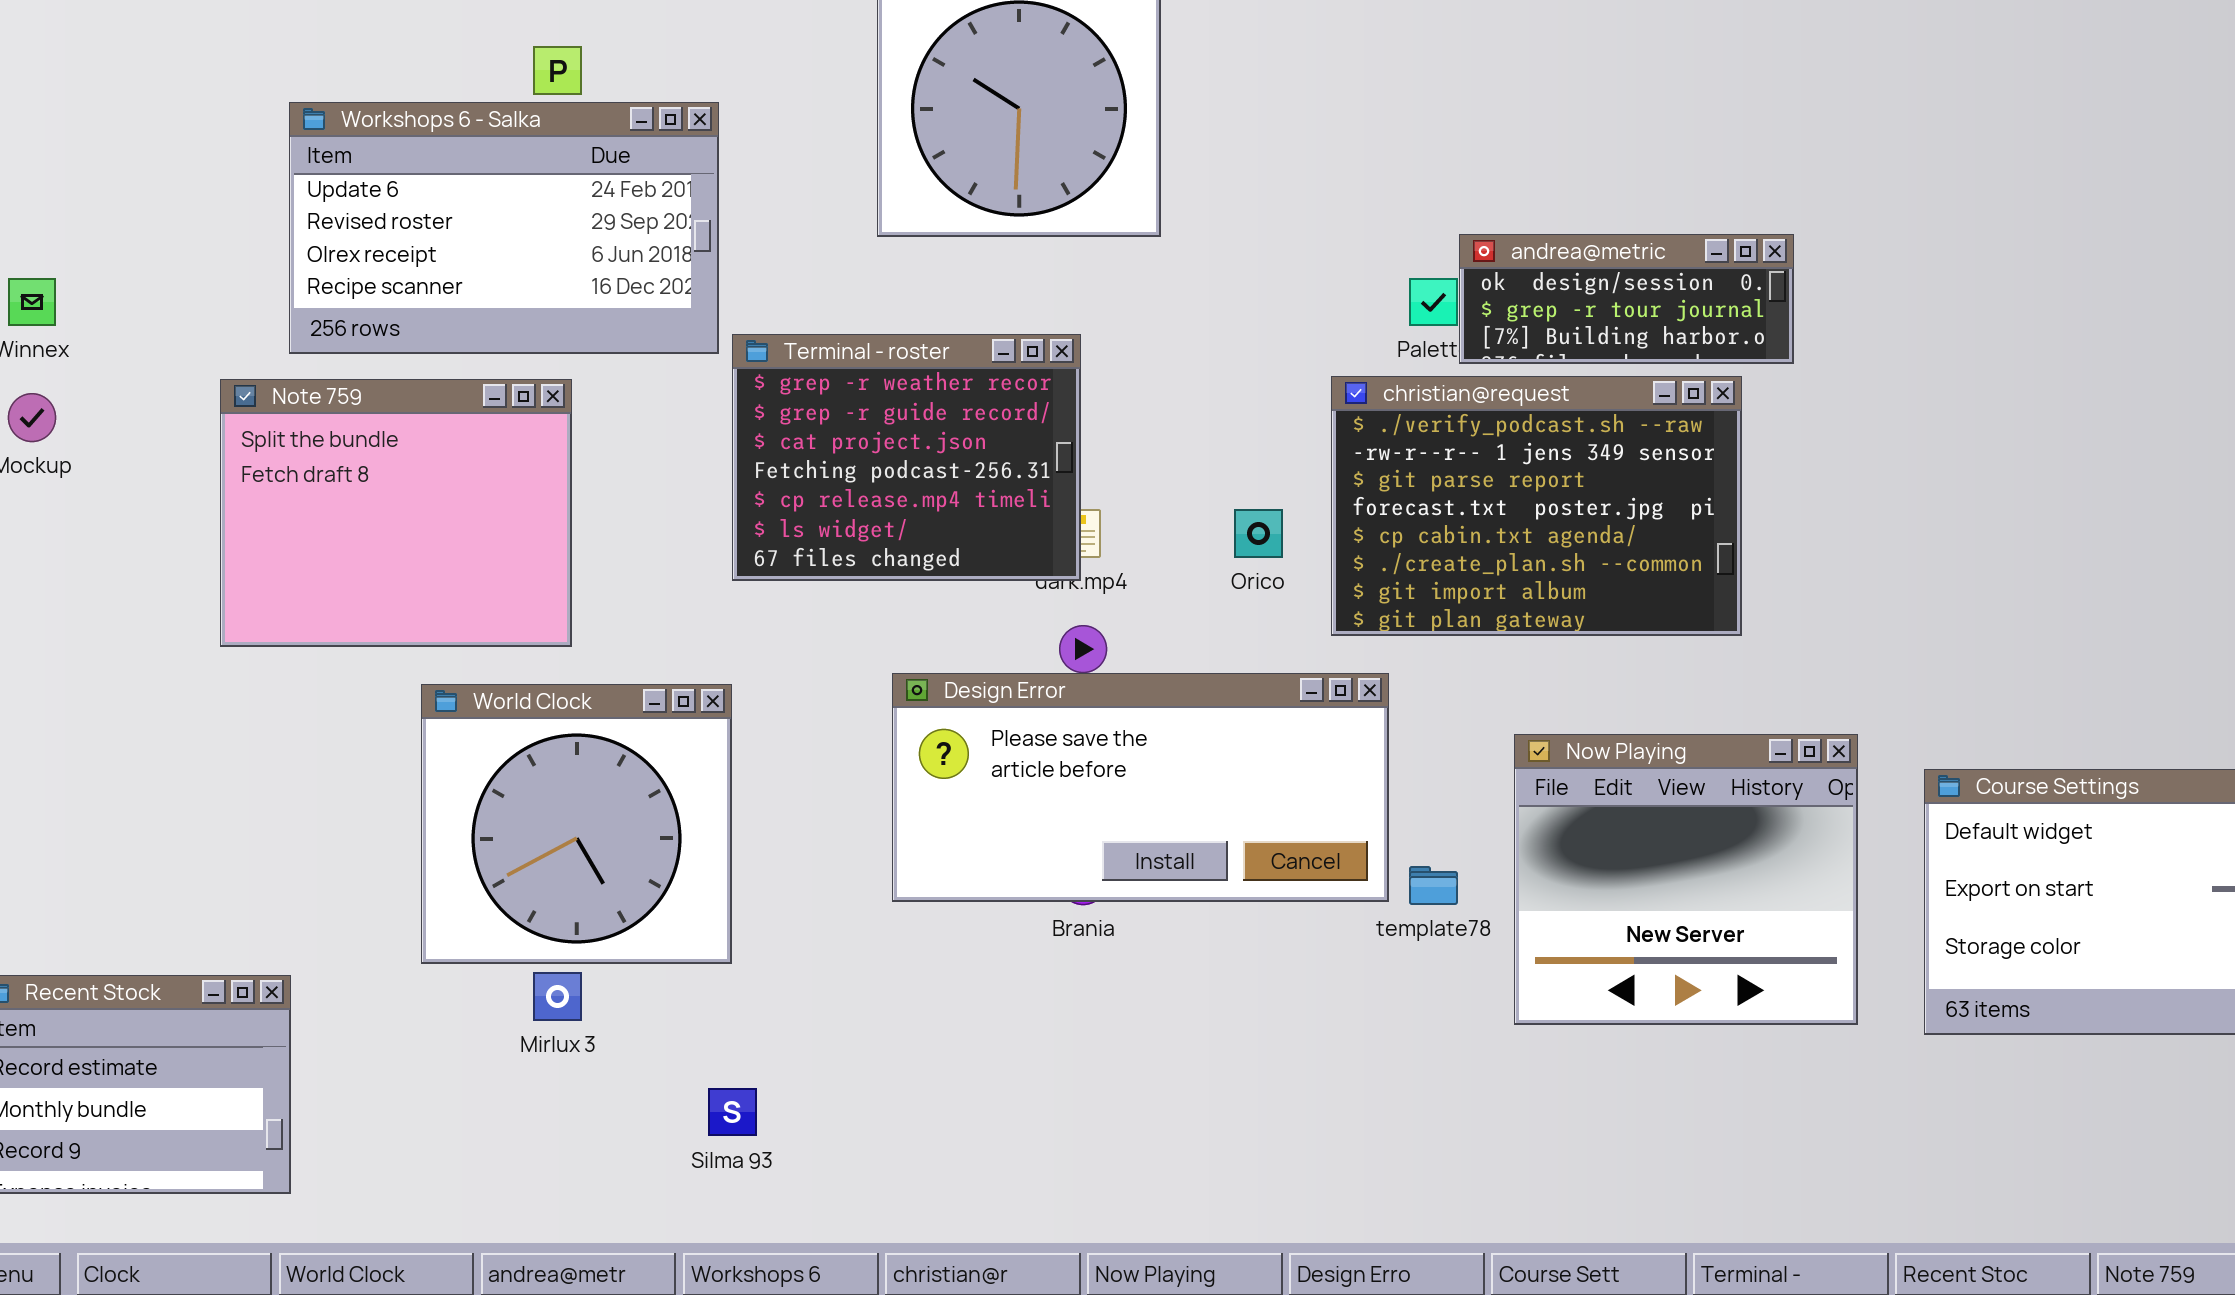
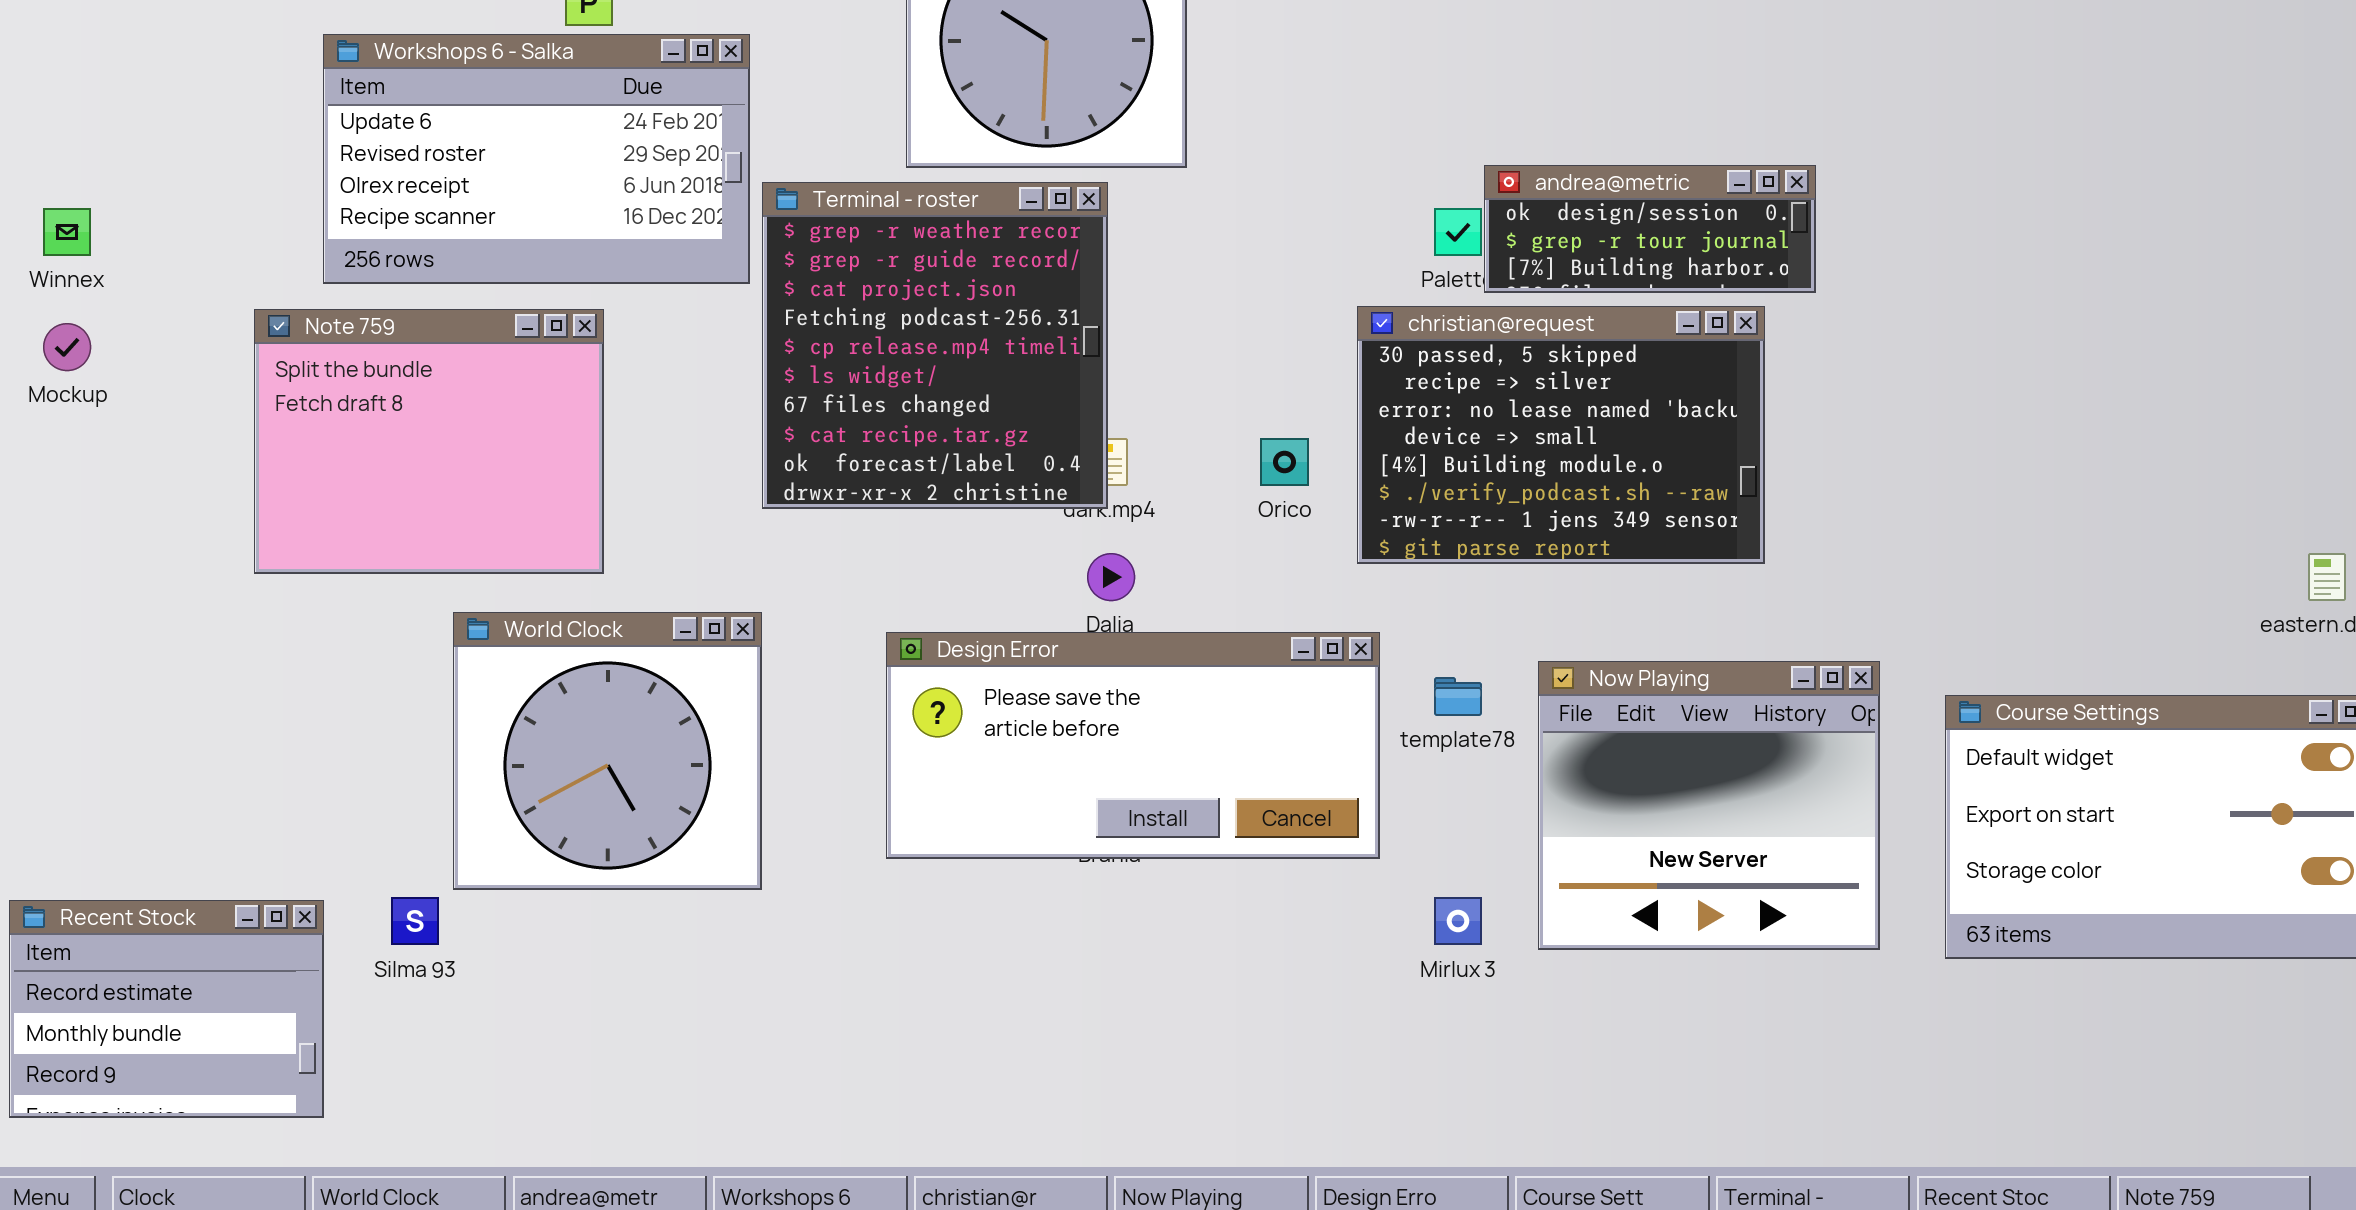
Terminal - roster: [732,334,1081,581] -> [762,182,1108,509], resized
christian@request: [1331,376,1742,636] -> [1357,306,1765,564], scrolled up 5 rows
Design Error: [892,673,1389,902] -> [886,632,1380,859], moved
template78: [1409,866,1458,905] -> [1434,677,1482,716], moved
Mirlux 3: [533,972,582,1021] -> [1434,897,1482,945], moved
Silma 93: [708,1088,757,1136] -> [391,897,439,945], moved

